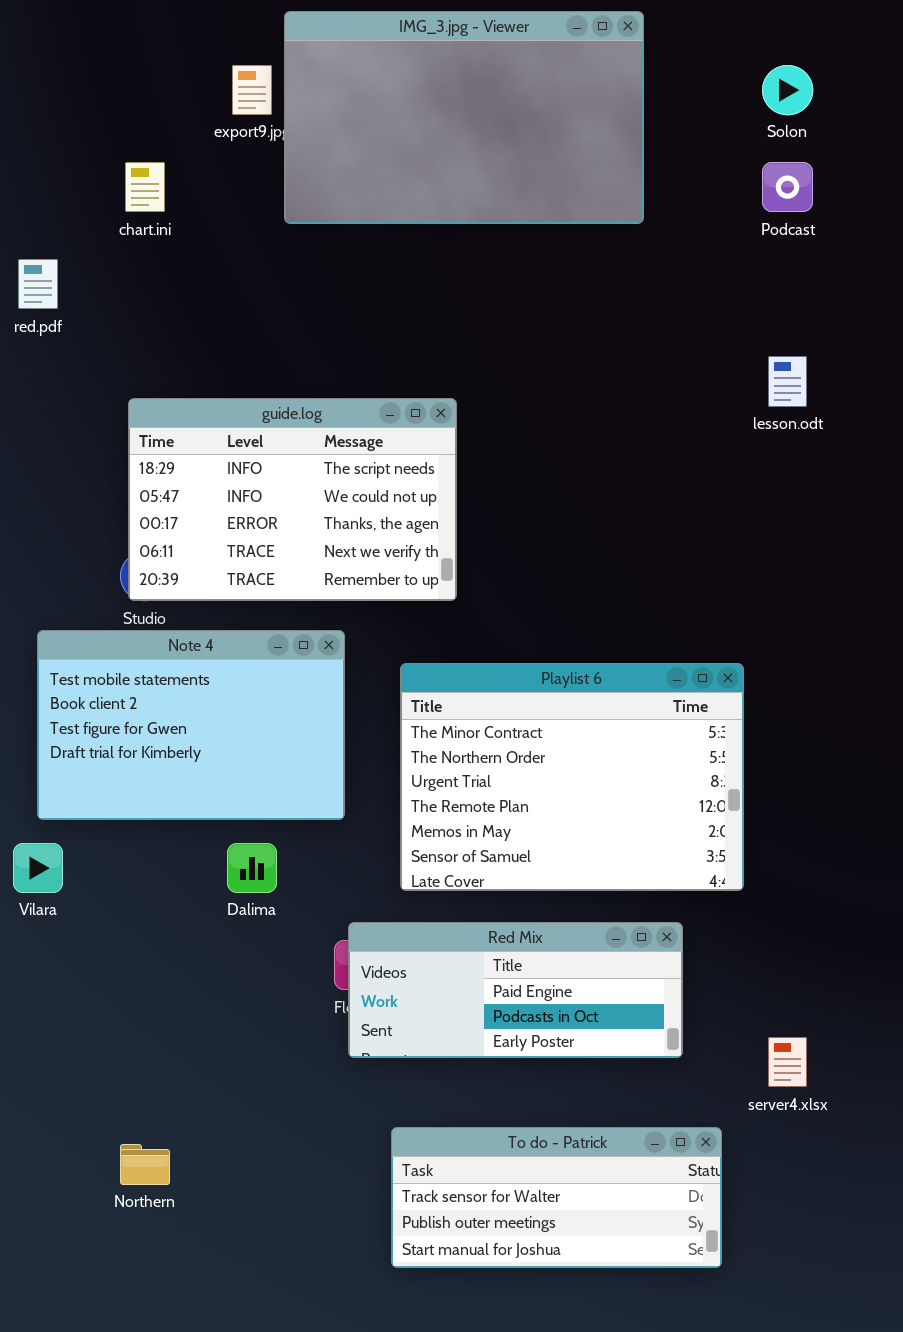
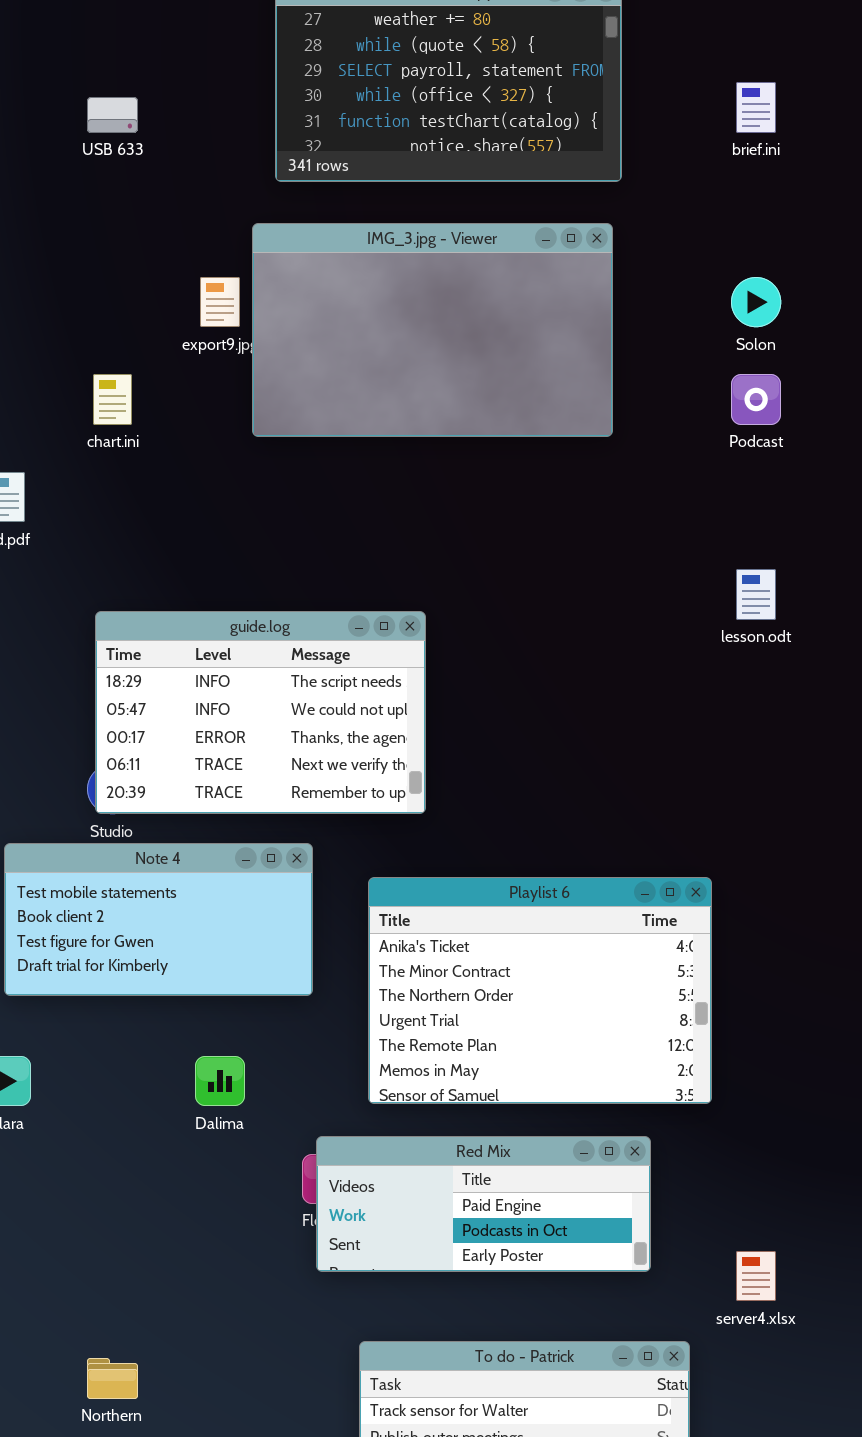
Note 4: [37,630,345,820] -> [4,843,313,996], resized
Playlist 6: [400,663,744,891] -> [368,877,712,1104], scrolled up 1 row

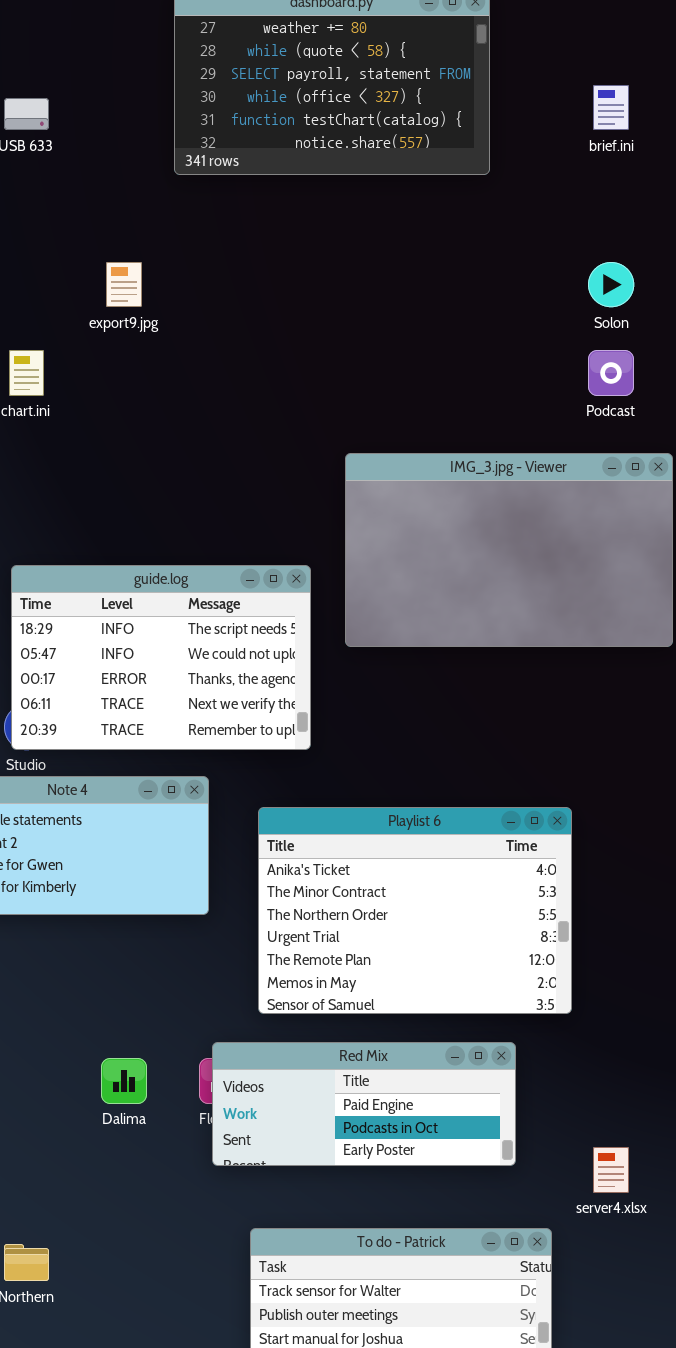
IMG_3.jpg - Viewer: [252,223,613,437] -> [345,453,673,647], moved
Dalima: [195,1056,245,1106] -> [101,1058,147,1104], moved

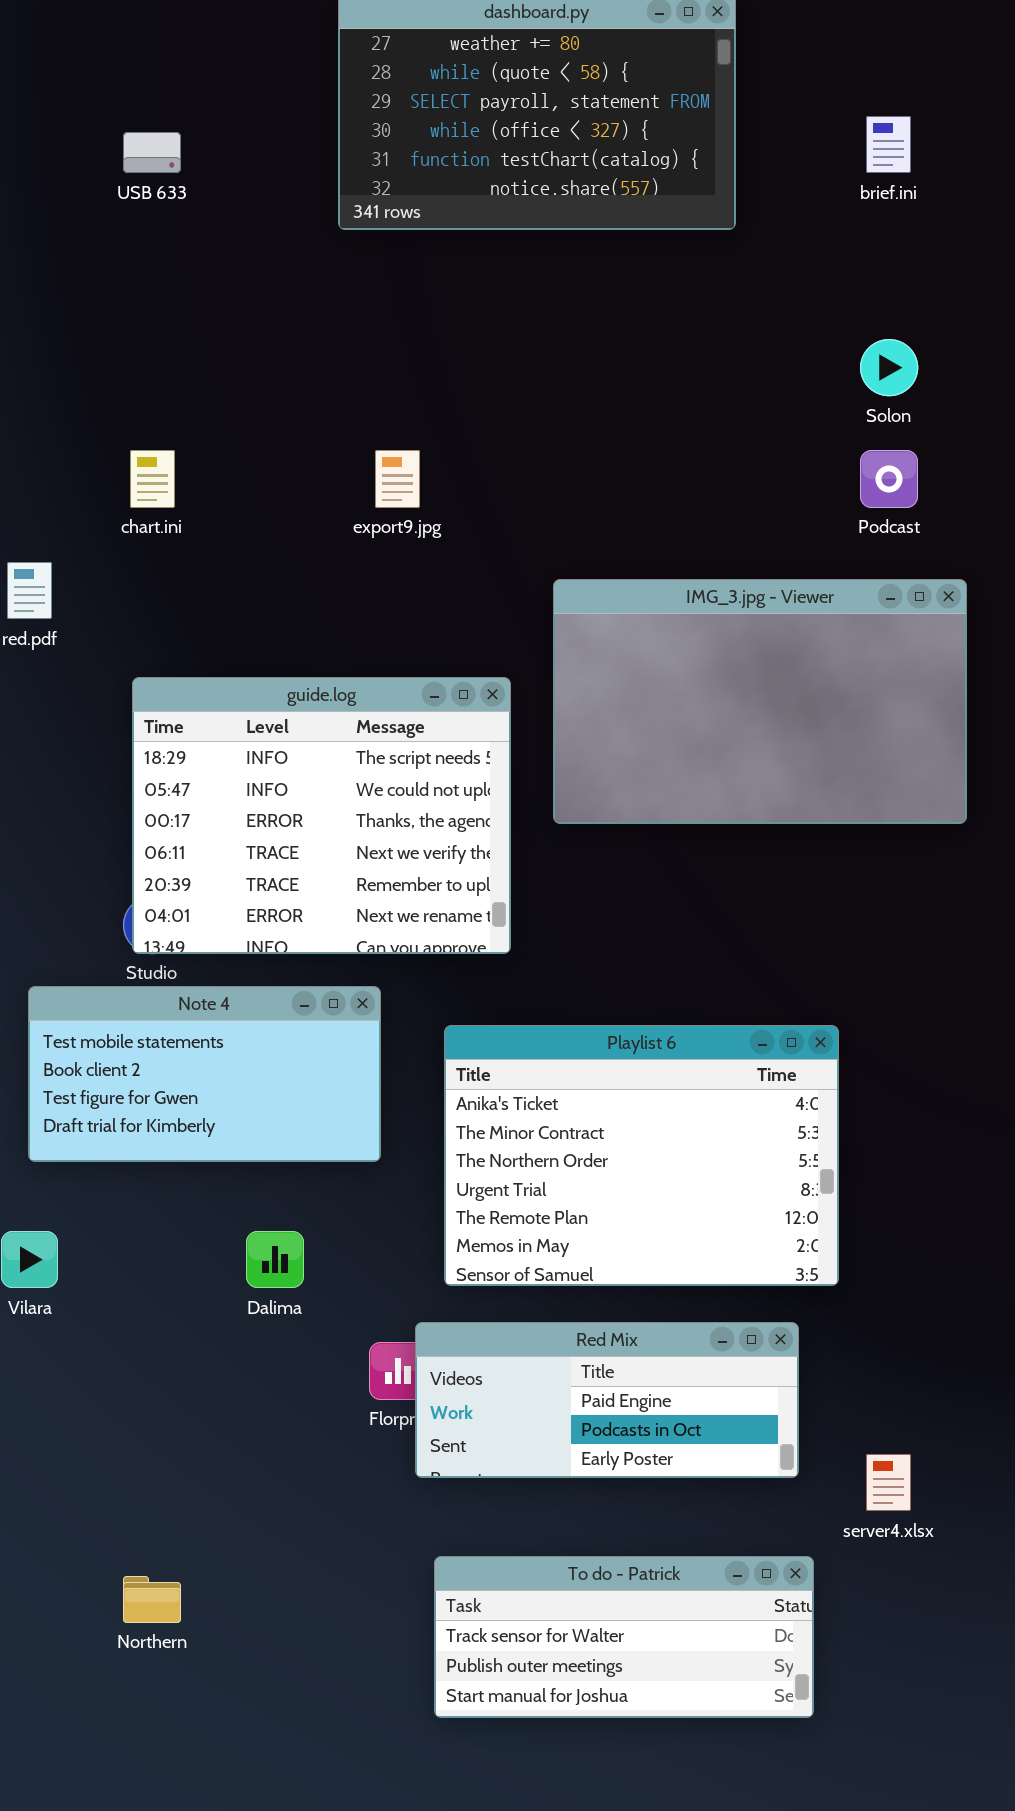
export9.jpg: [106,262,142,307] -> [375,450,420,508], moved
guide.log: [11,565,311,750] -> [132,677,511,954], resized
Red Mix: [212,1042,516,1166] -> [415,1322,799,1478], moved
Dalima: [101,1058,147,1104] -> [246,1231,304,1288], moved

